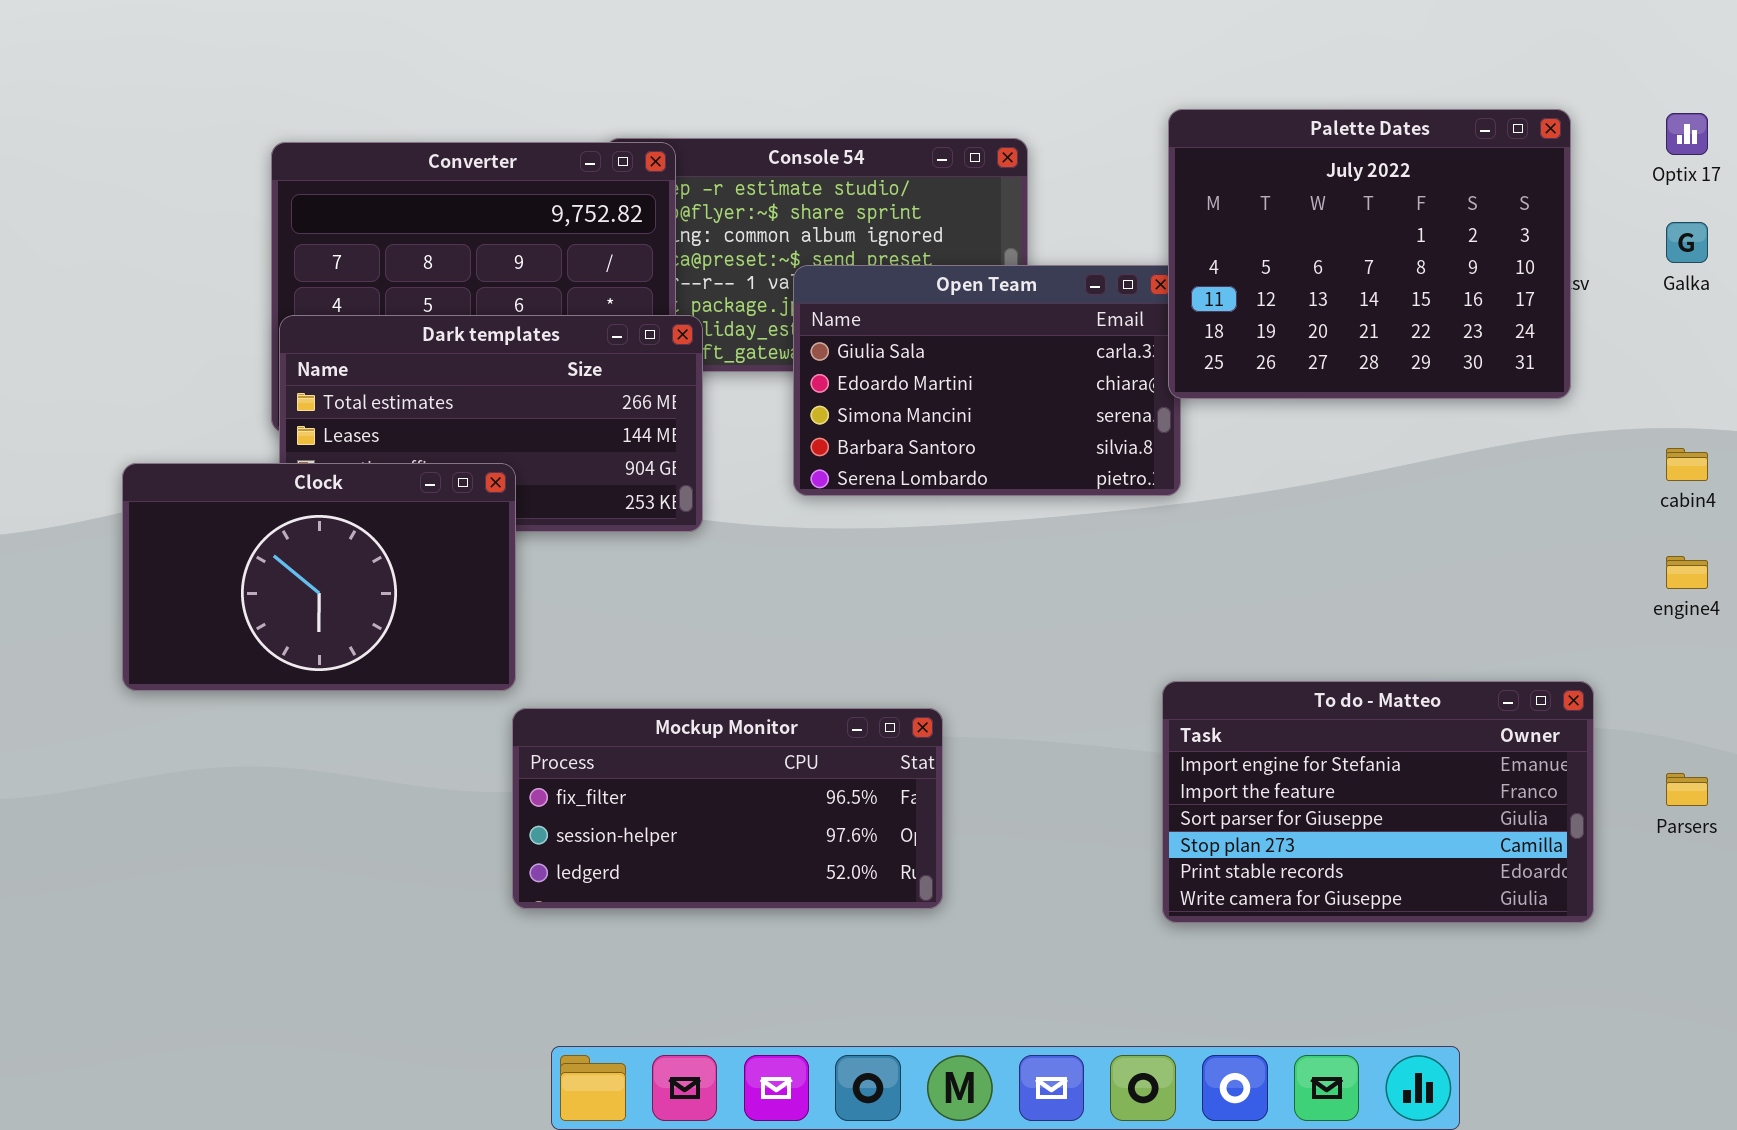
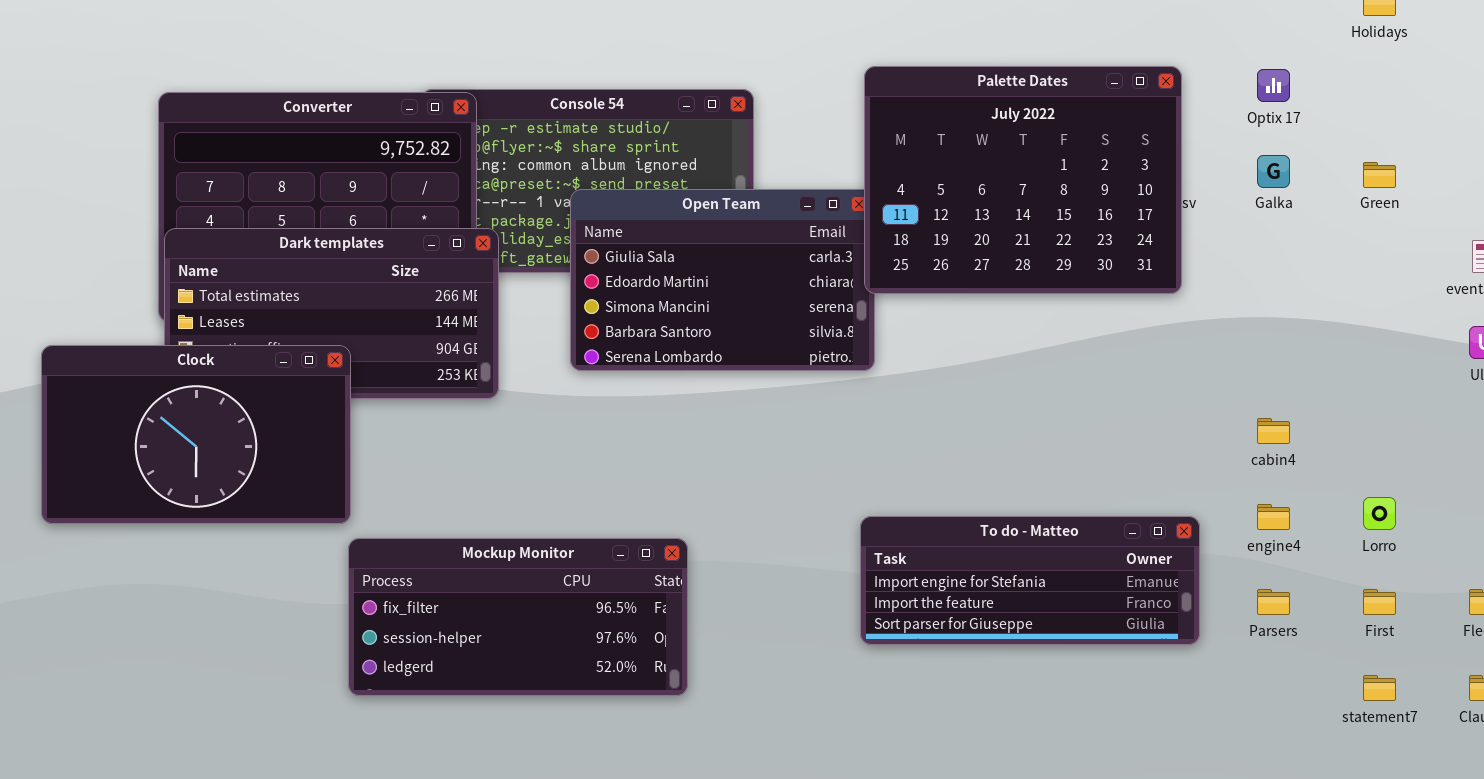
cabin4: [1666,448,1708,481] -> [1257,418,1290,444], moved
engine4: [1666,556,1708,589] -> [1257,504,1290,530], moved
To do - Matteo: [1162,681,1594,923] -> [860,516,1200,645], resized

